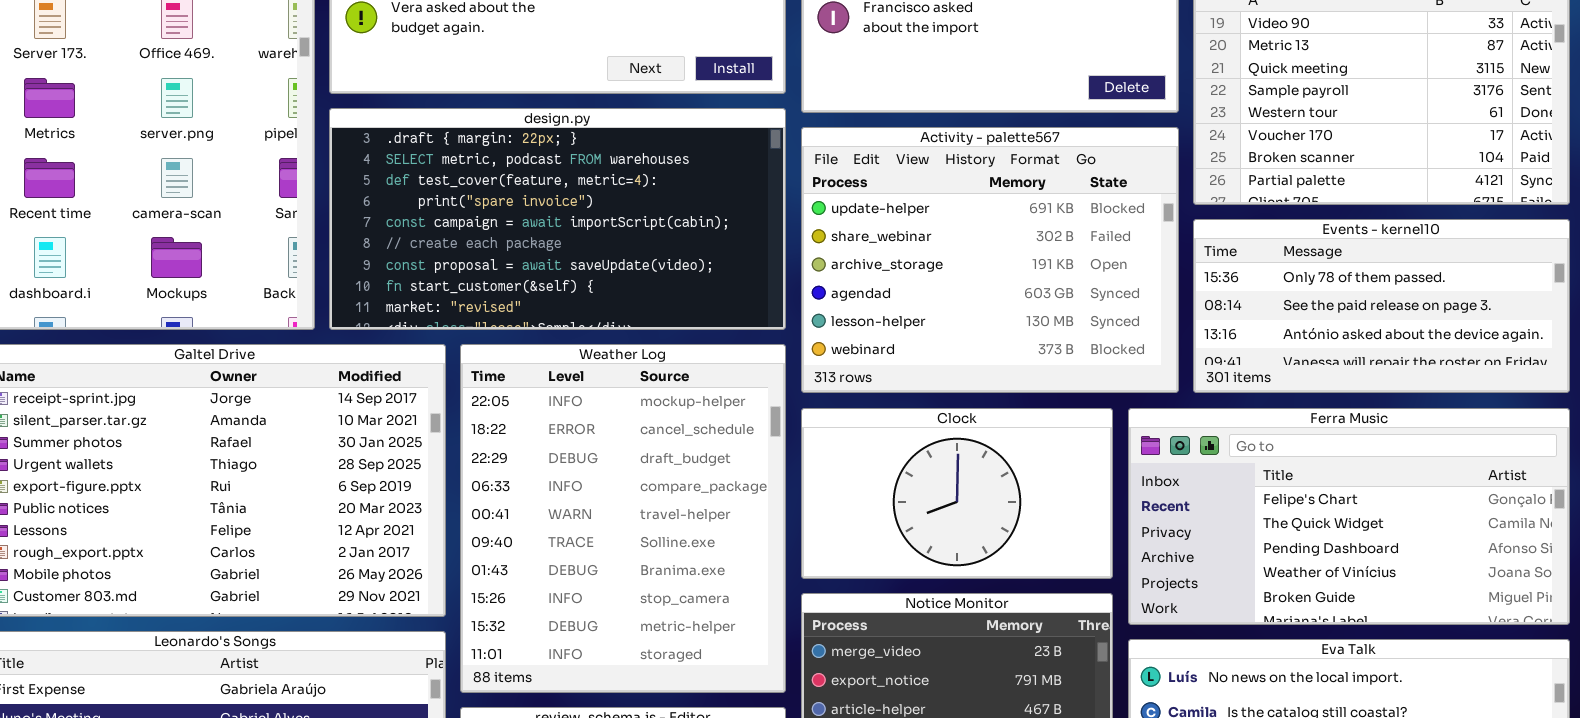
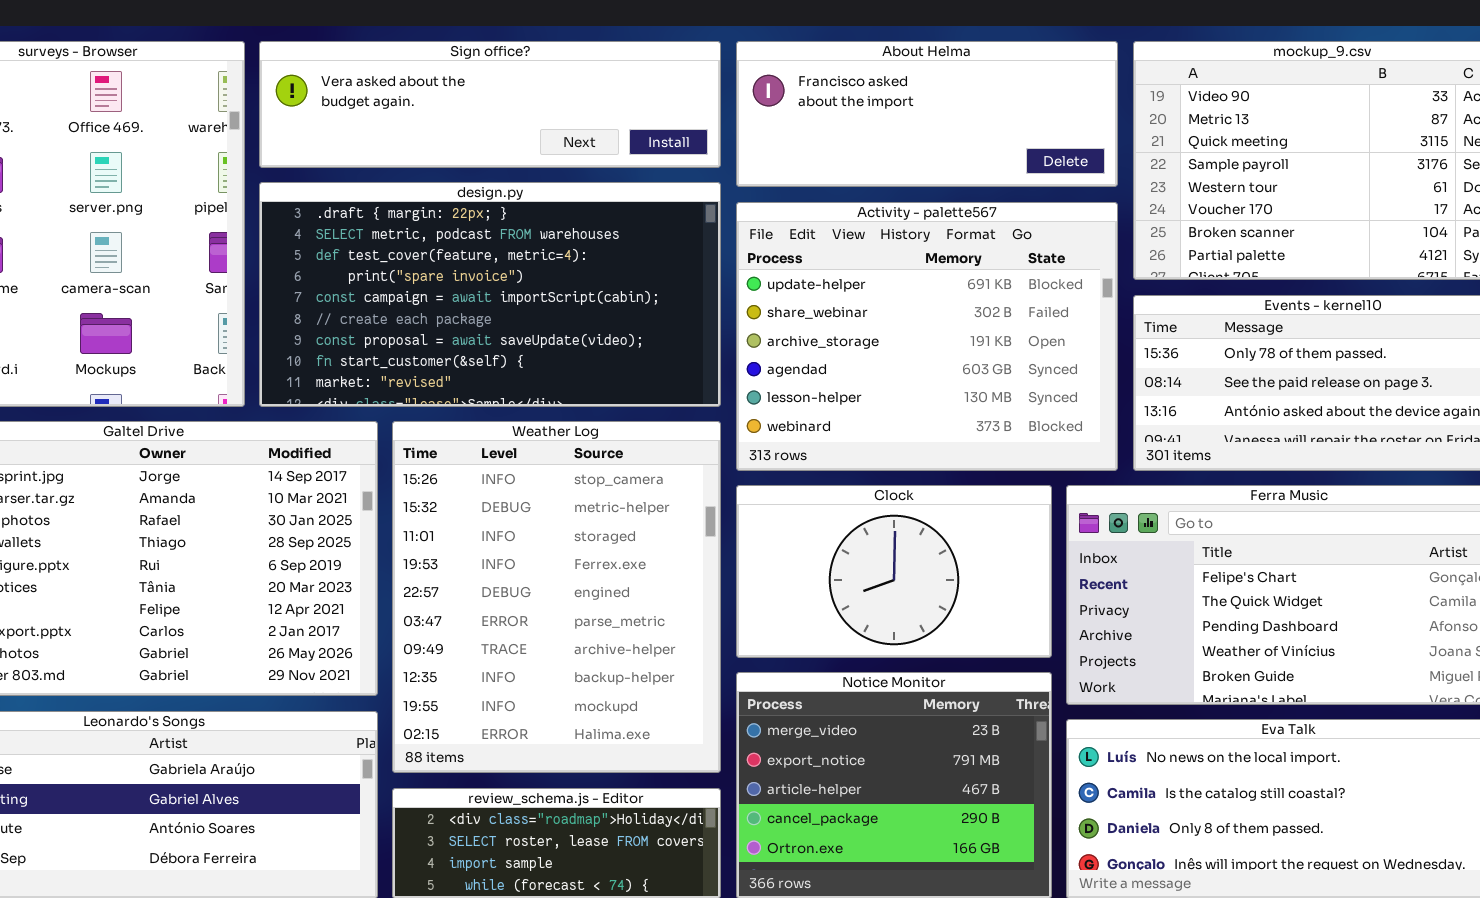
Weather Log: [460,344,786,693] -> [392,421,721,773], scrolled down 7 rows

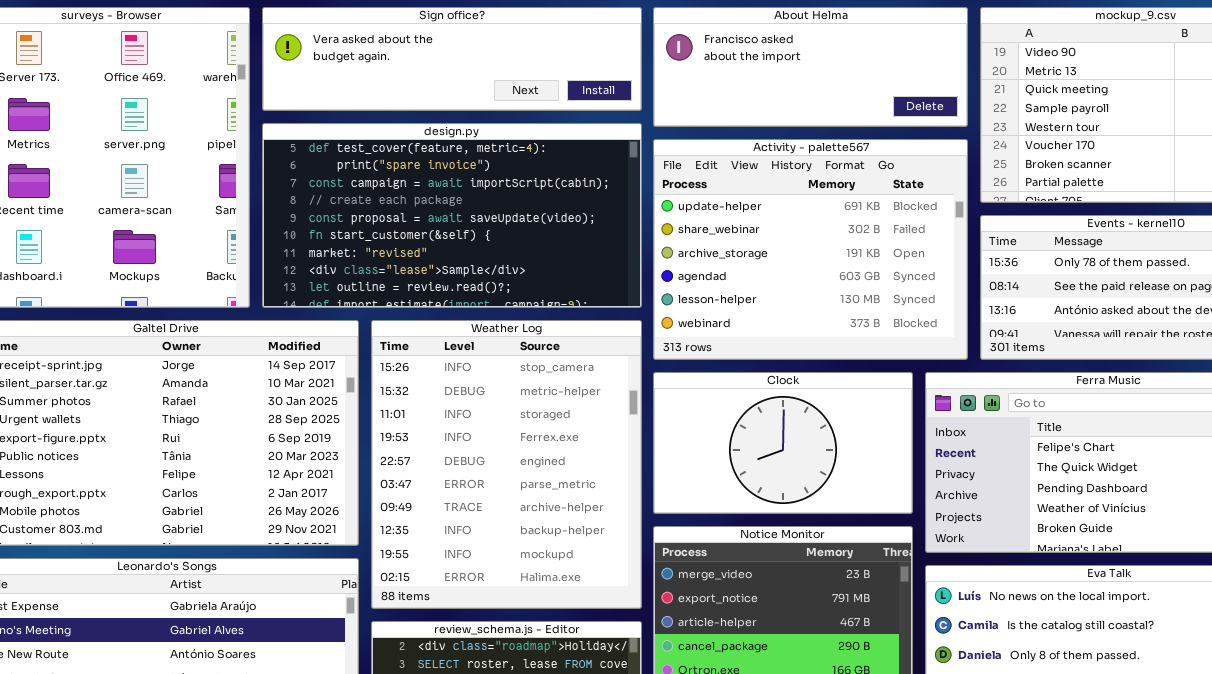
design.py: [259,182,721,407] -> [262,123,642,308], scrolled down 2 rows

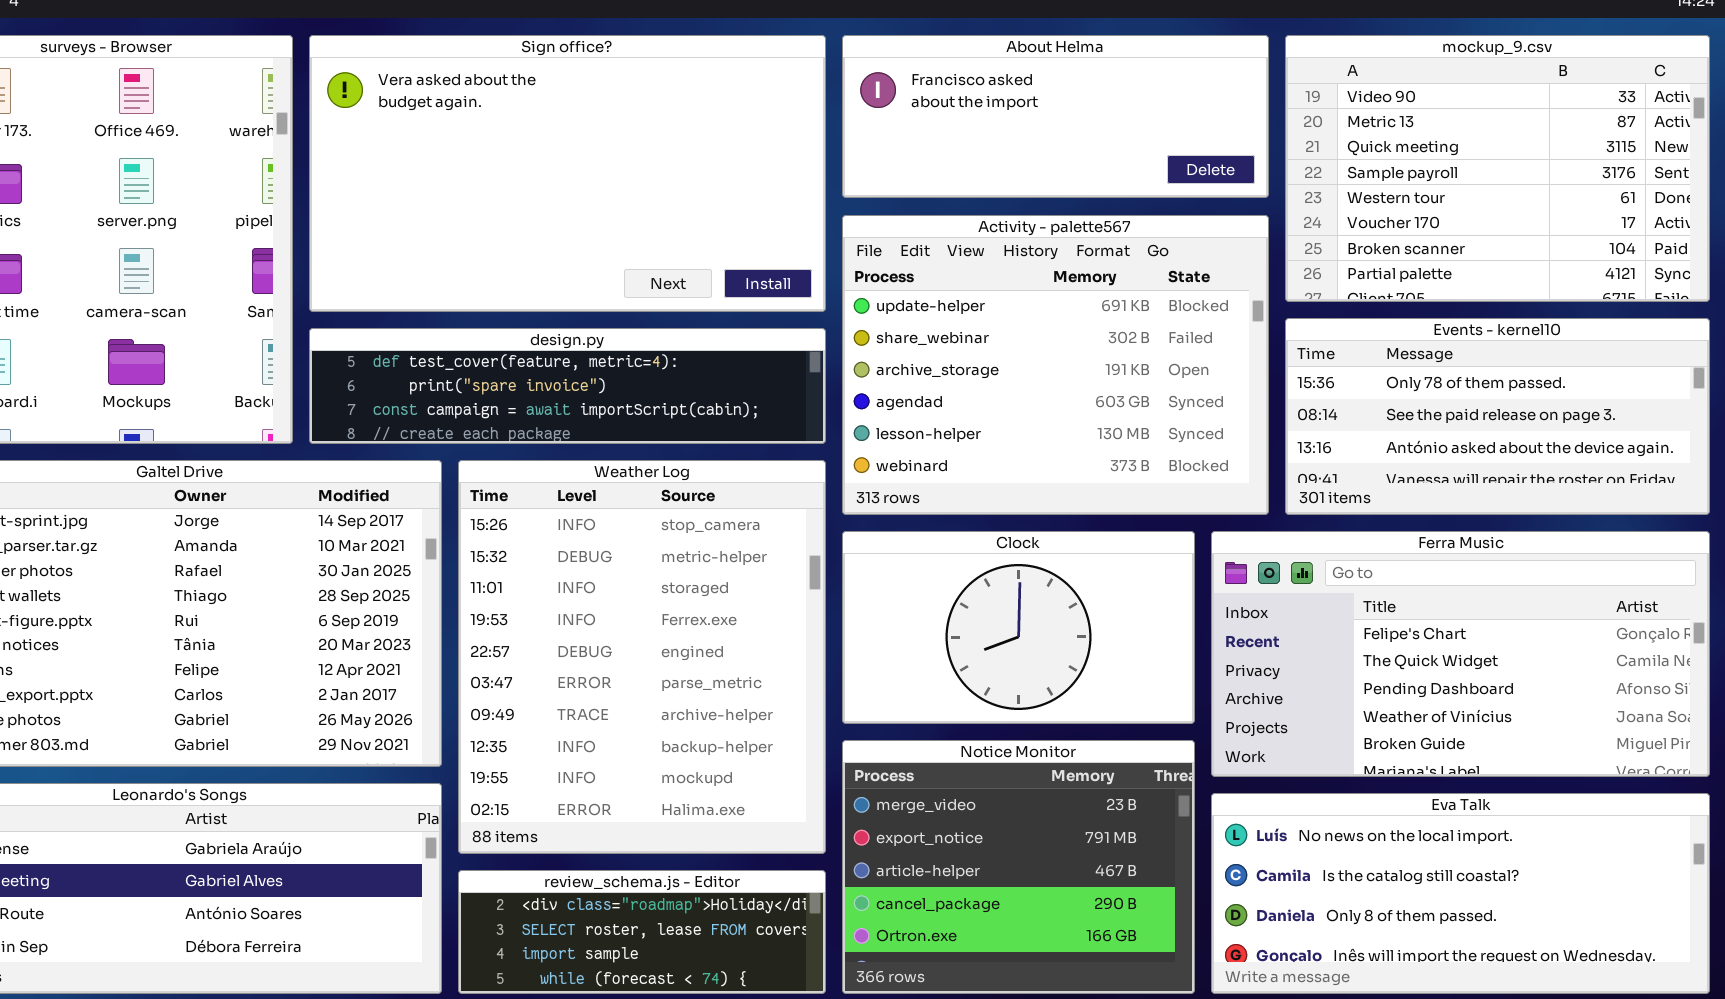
Sign office?: [262,7,642,111] -> [309,35,826,312], resized
design.py: [262,123,642,308] -> [309,328,826,444], resized

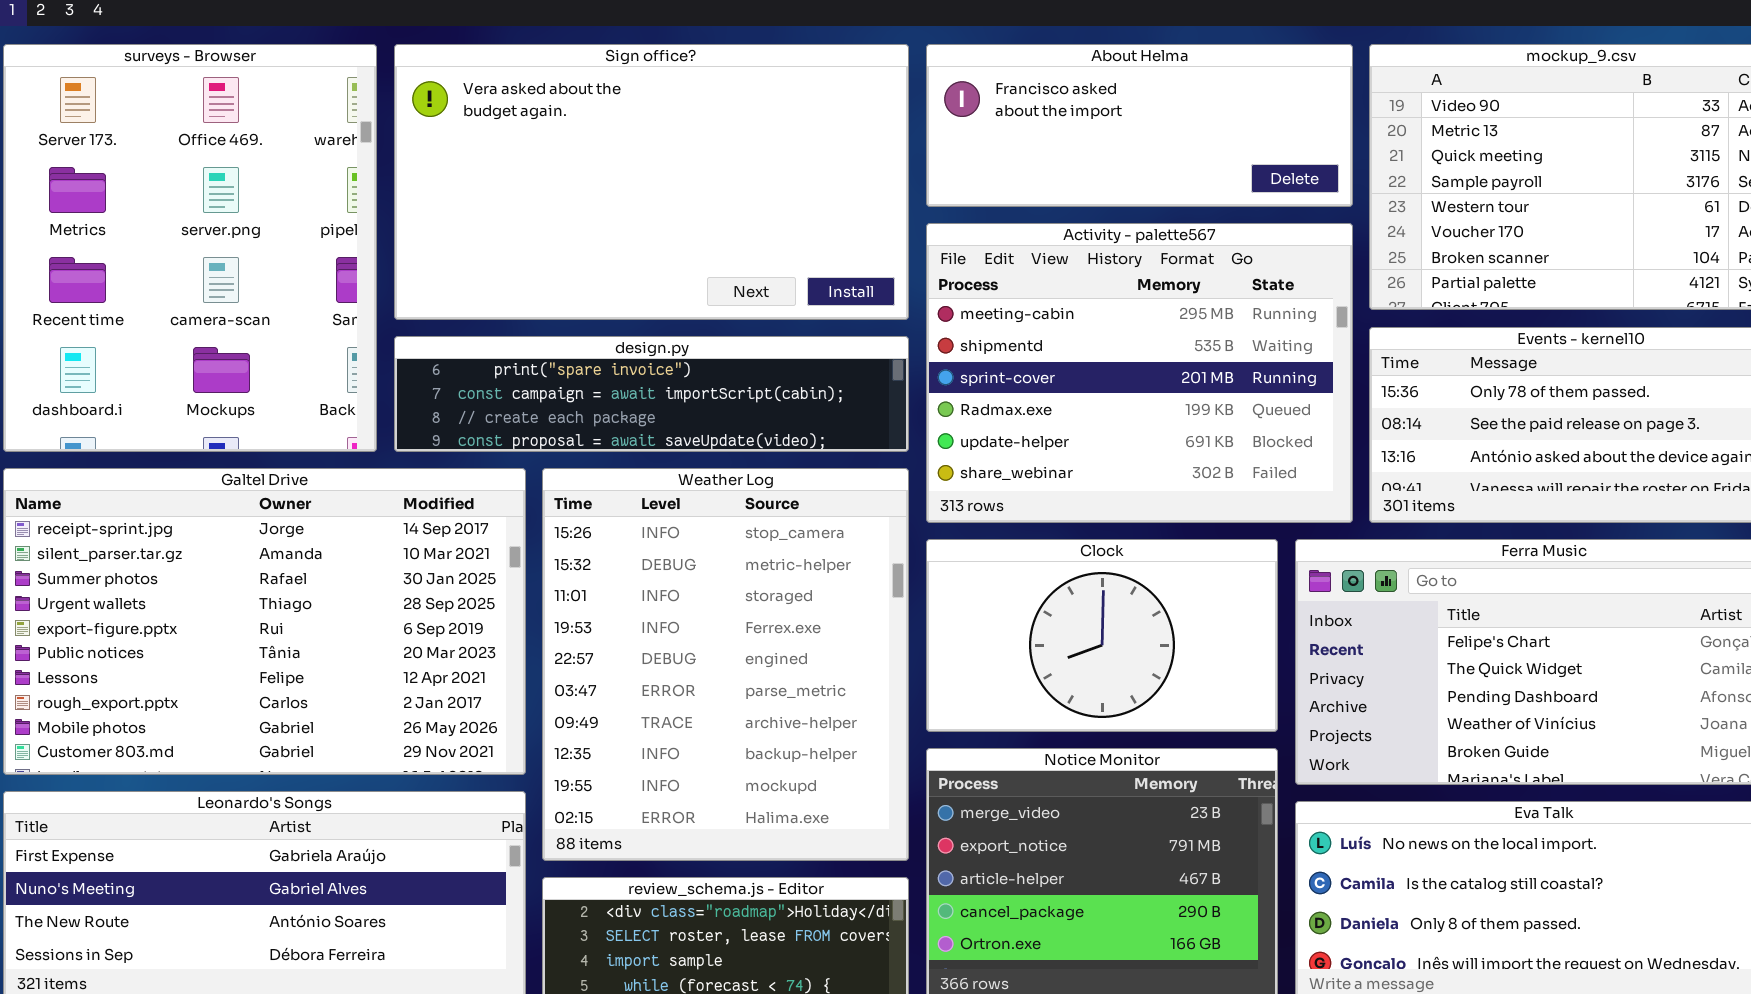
Activity - palette567: [842,215,1269,515] -> [926,223,1353,523], scrolled up 4 rows
design.py: [309,328,826,444] -> [394,336,909,452], scrolled down 1 row

